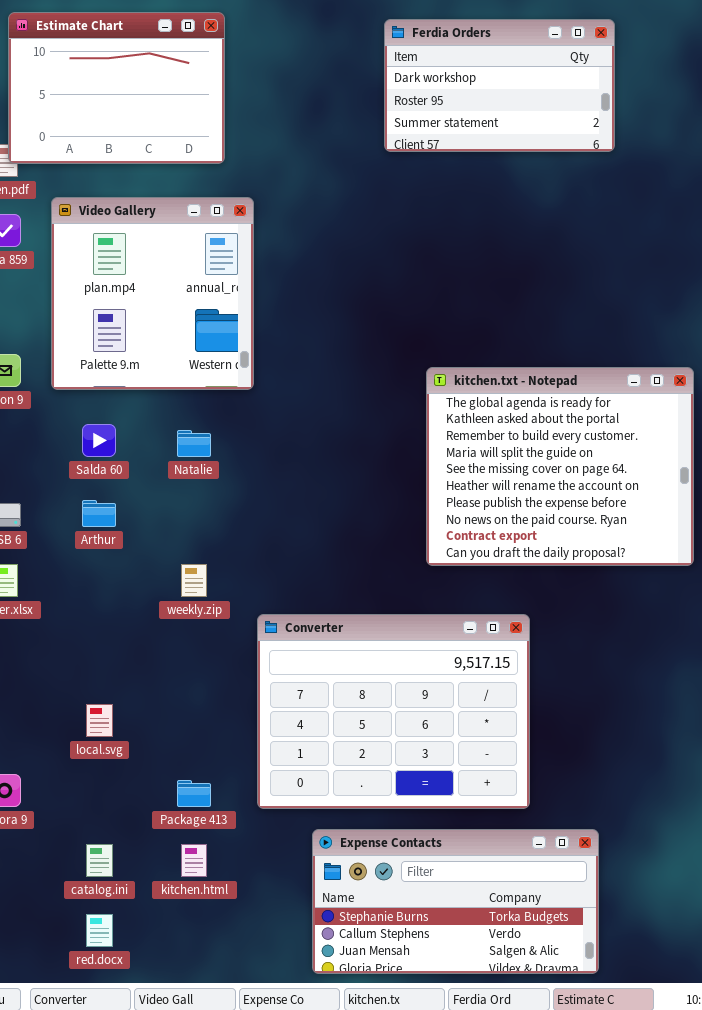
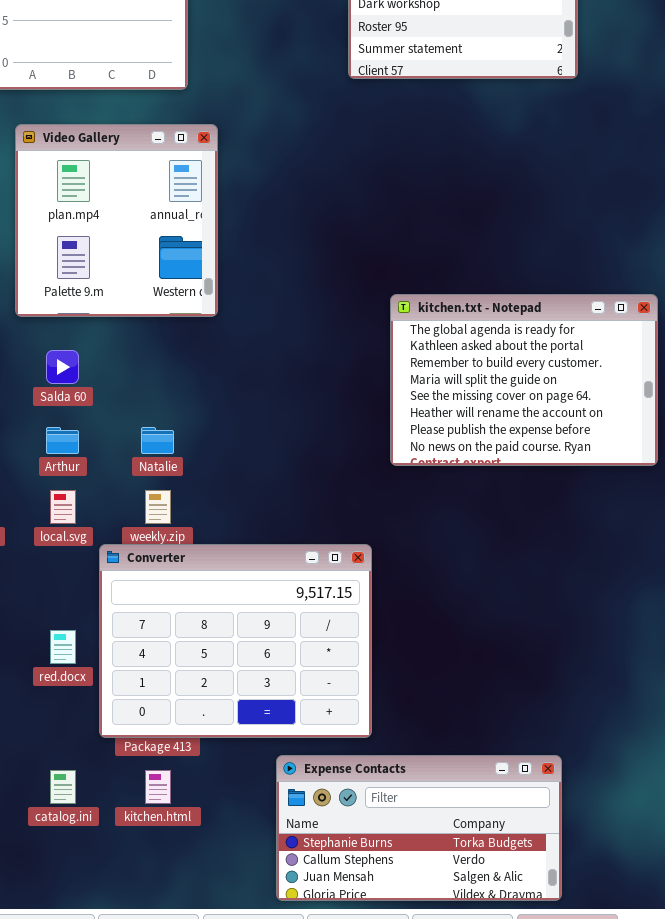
kitchen.txt - Notepad: [426,367,694,566] -> [390,294,658,466], resized
Natalie: [177,430,211,457] -> [141,427,174,454], moved
Converter: [257,614,530,809] -> [99,544,372,738], moved
local.svg: [86,704,113,737] -> [50,490,76,524], moved
red.docx: [86,914,113,947] -> [50,630,76,664], moved

